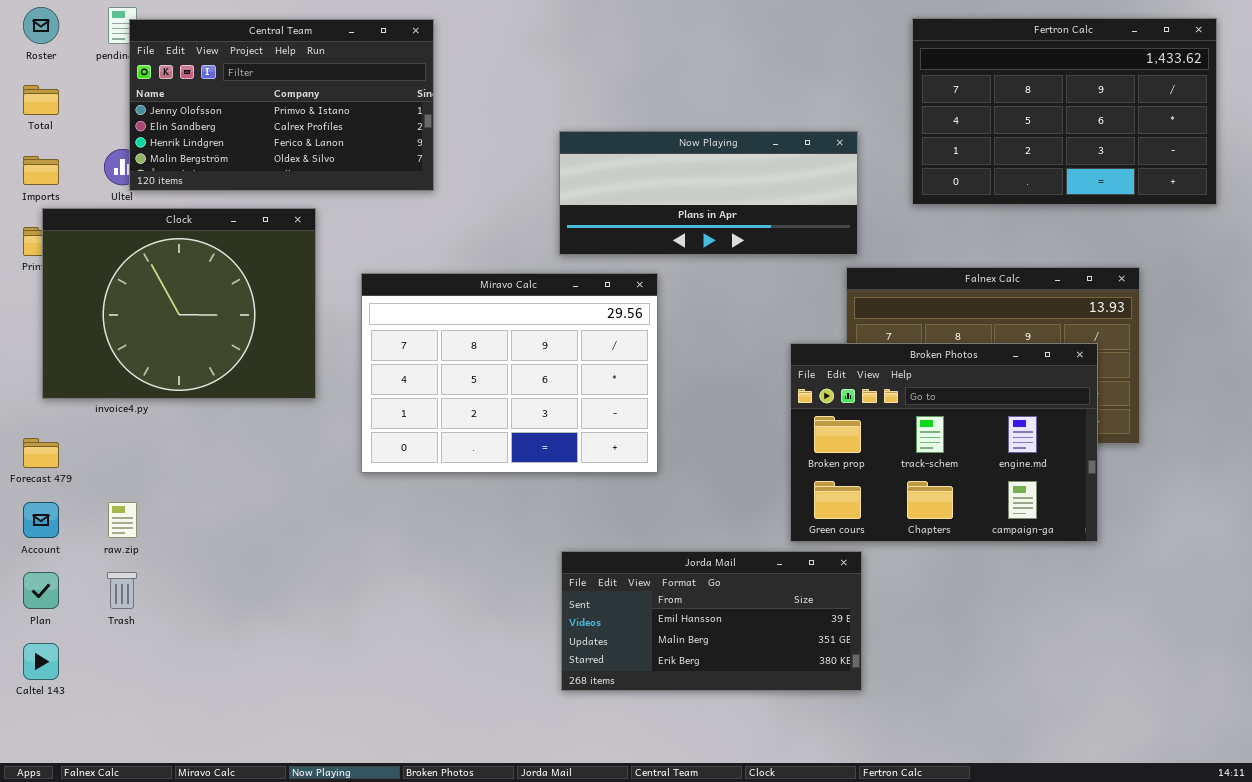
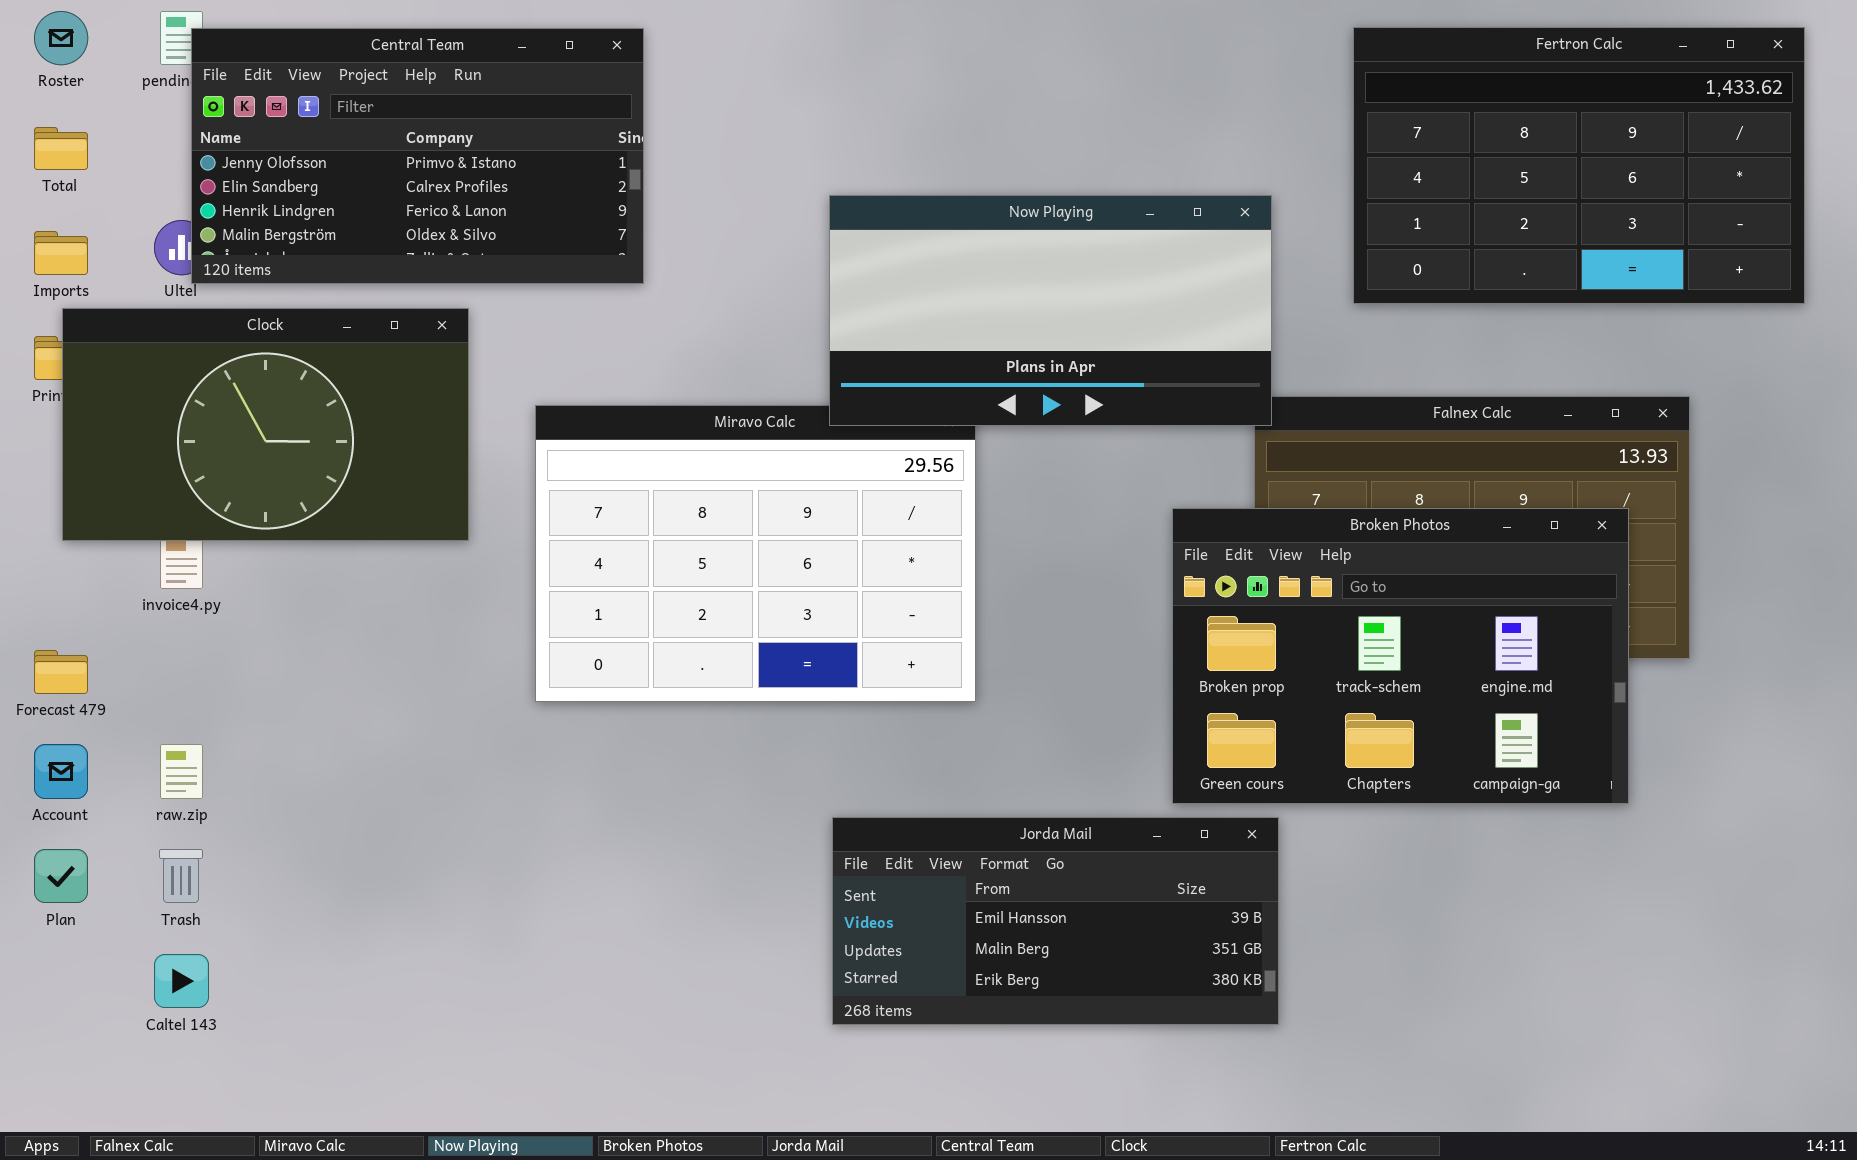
Now Playing: [559,131,858,255] -> [829,195,1272,426], resized
Clock: [42,208,316,399] -> [62,308,469,541], resized
Caltel 143: [23,643,59,680] -> [154,954,209,1008], moved

